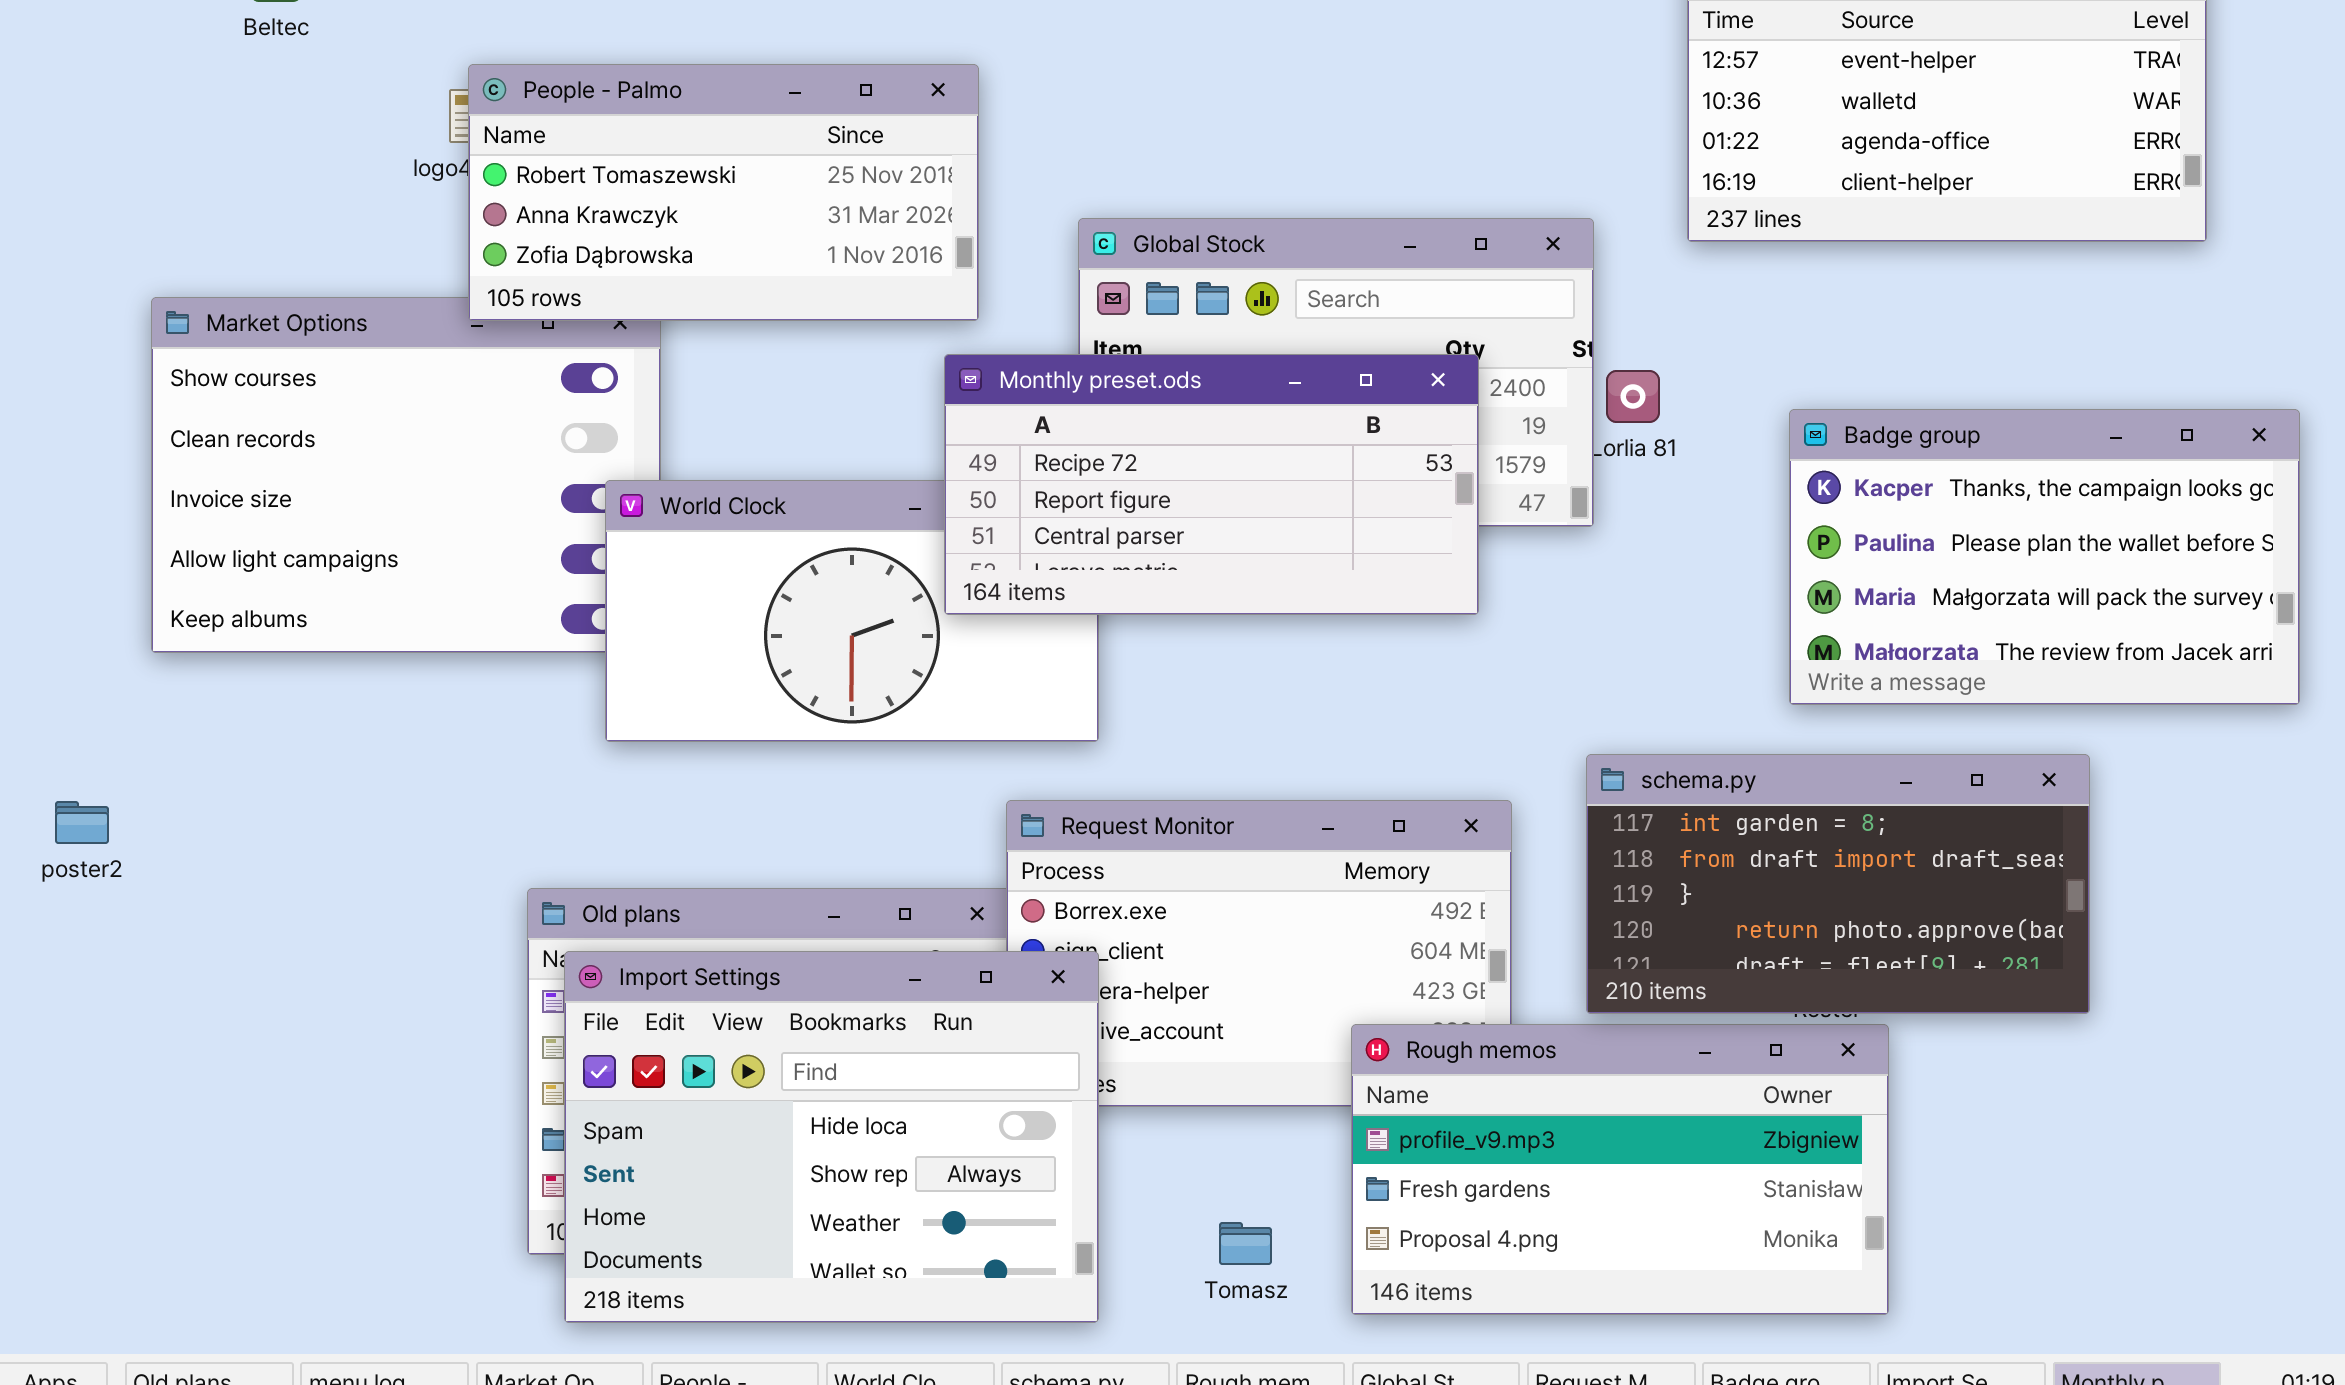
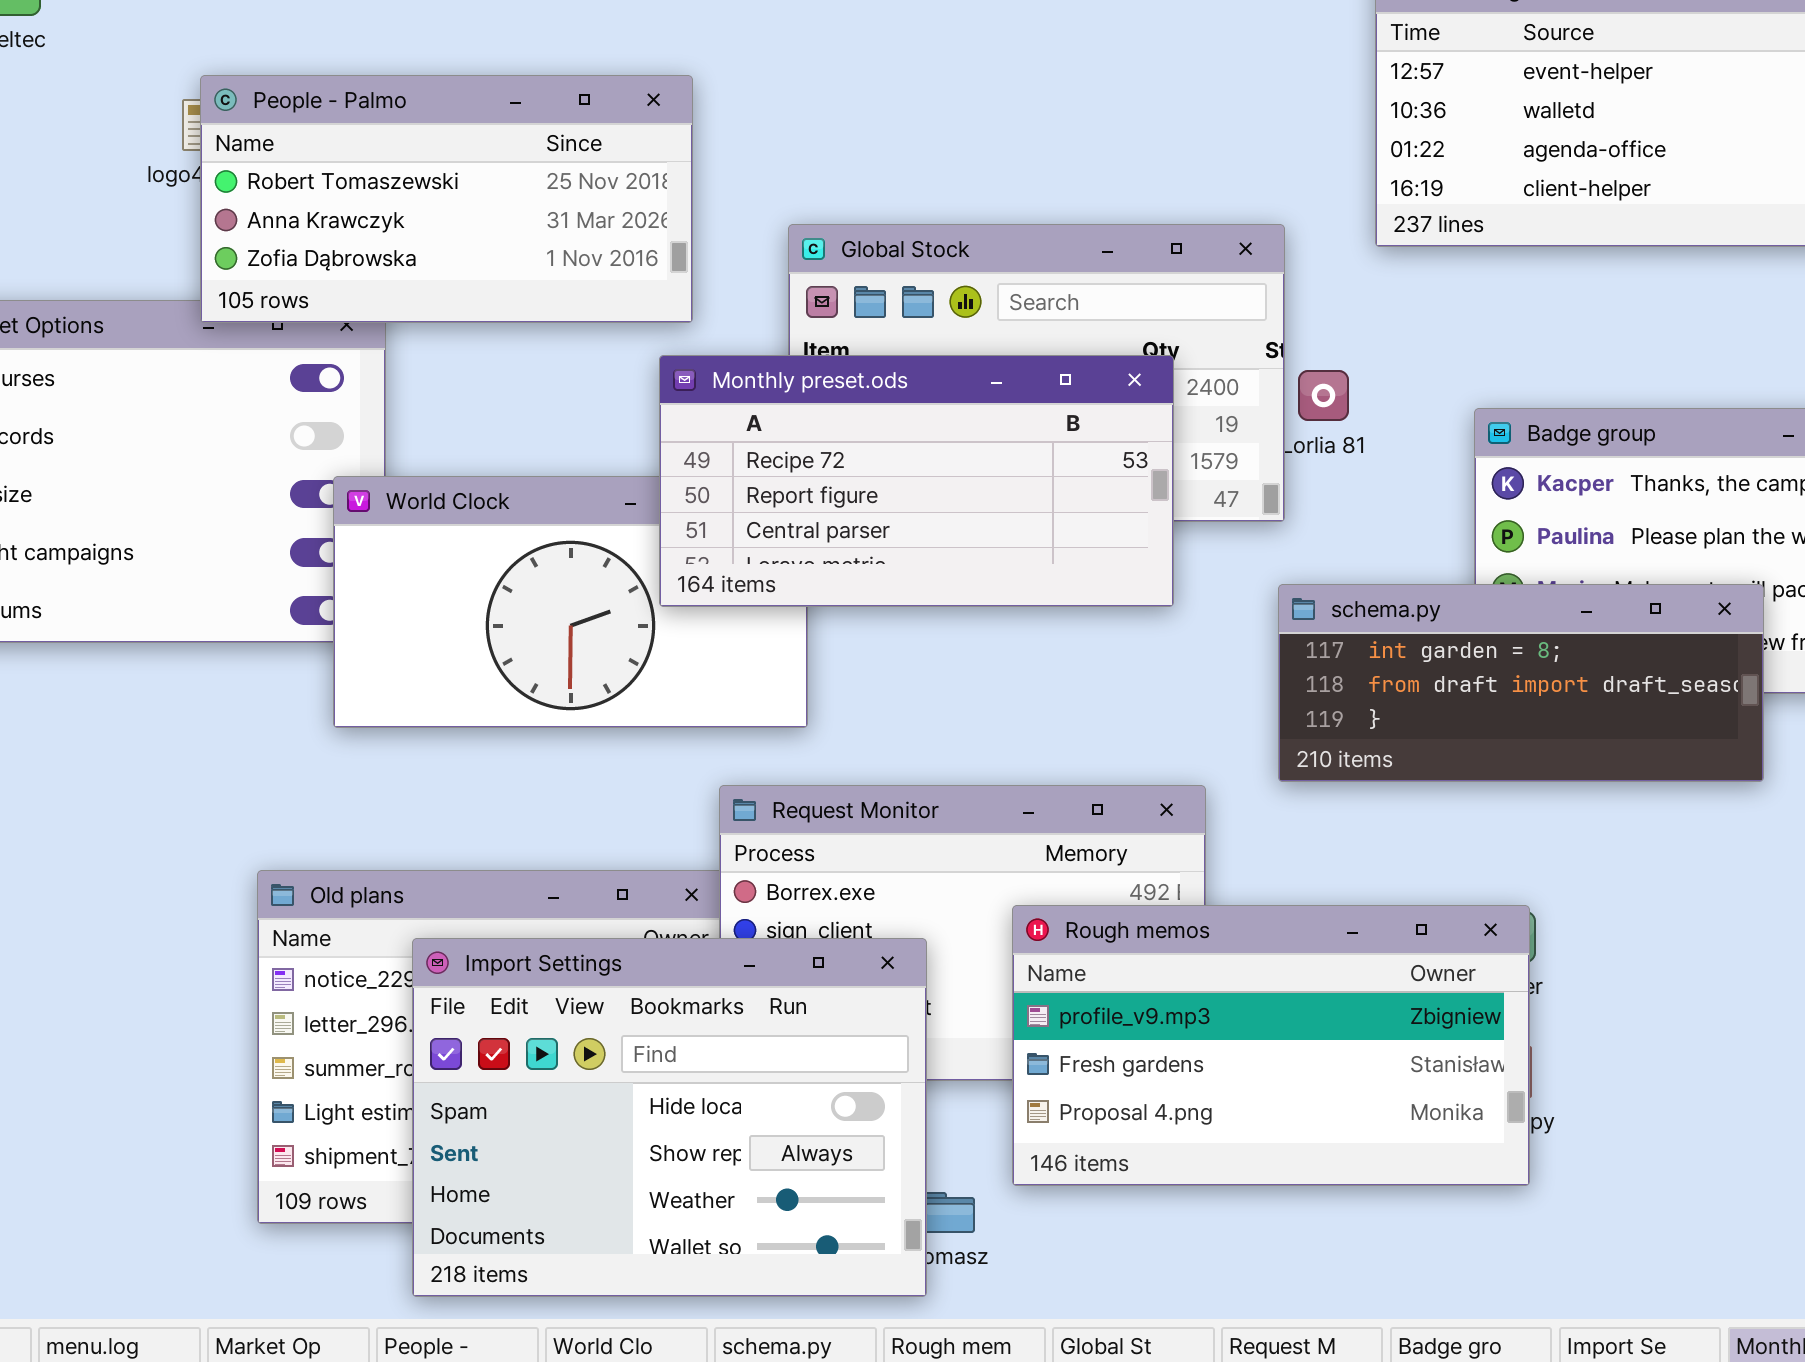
schema.py: [1586,754,2090,1014] -> [1278,584,1764,782], moved, resized
Import Settings: [564,951,1099,1323] -> [412,938,927,1297], moved
Rough memos: [1351,1024,1889,1315] -> [1012,905,1530,1186], moved

